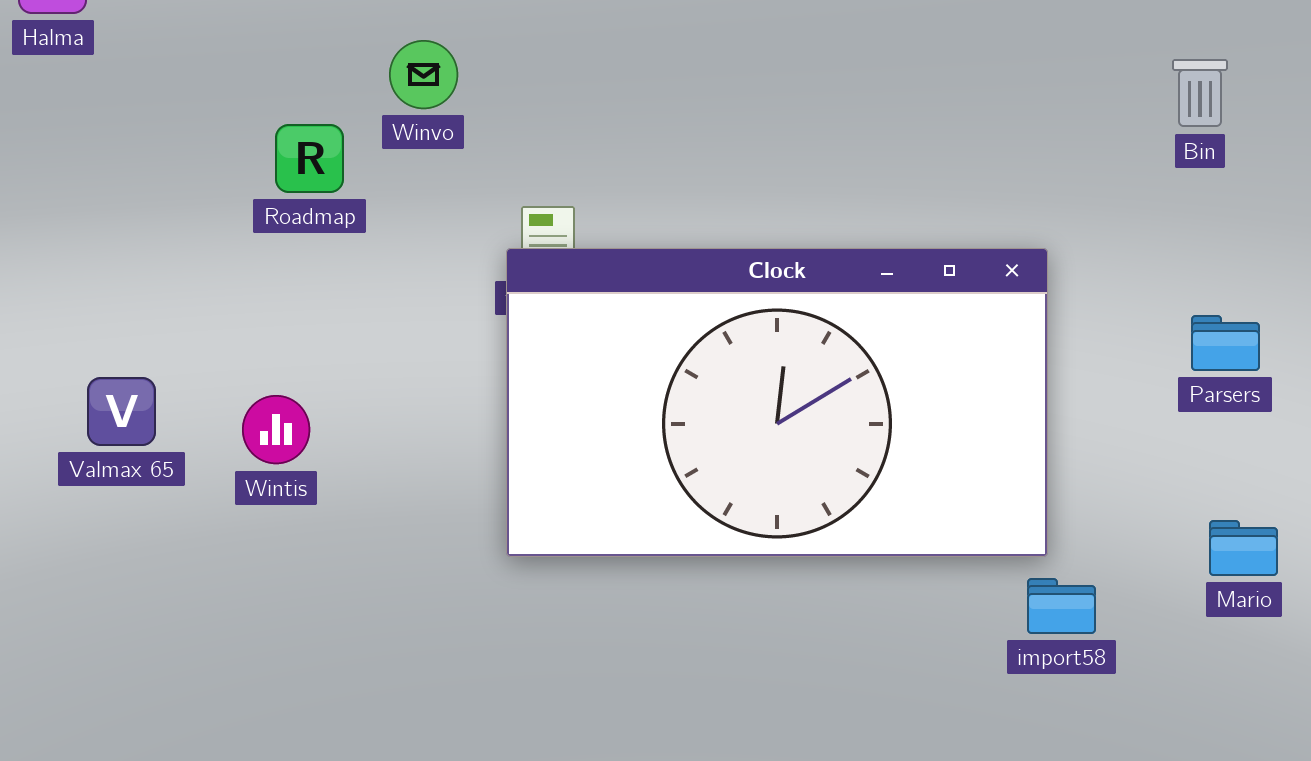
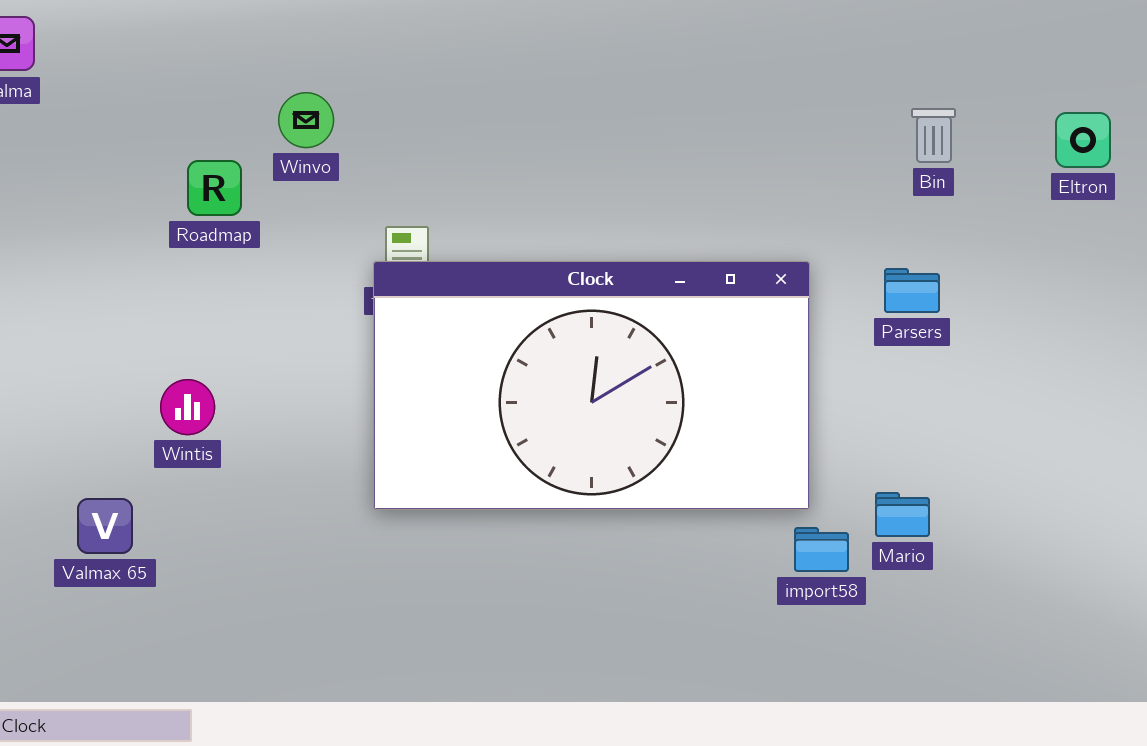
Parsers: [1191,315,1260,371] -> [884,268,940,313], moved
Valmax 65: [87,377,156,446] -> [77,498,133,554], moved
Mario: [1209,520,1278,576] -> [875,492,930,537], moved

